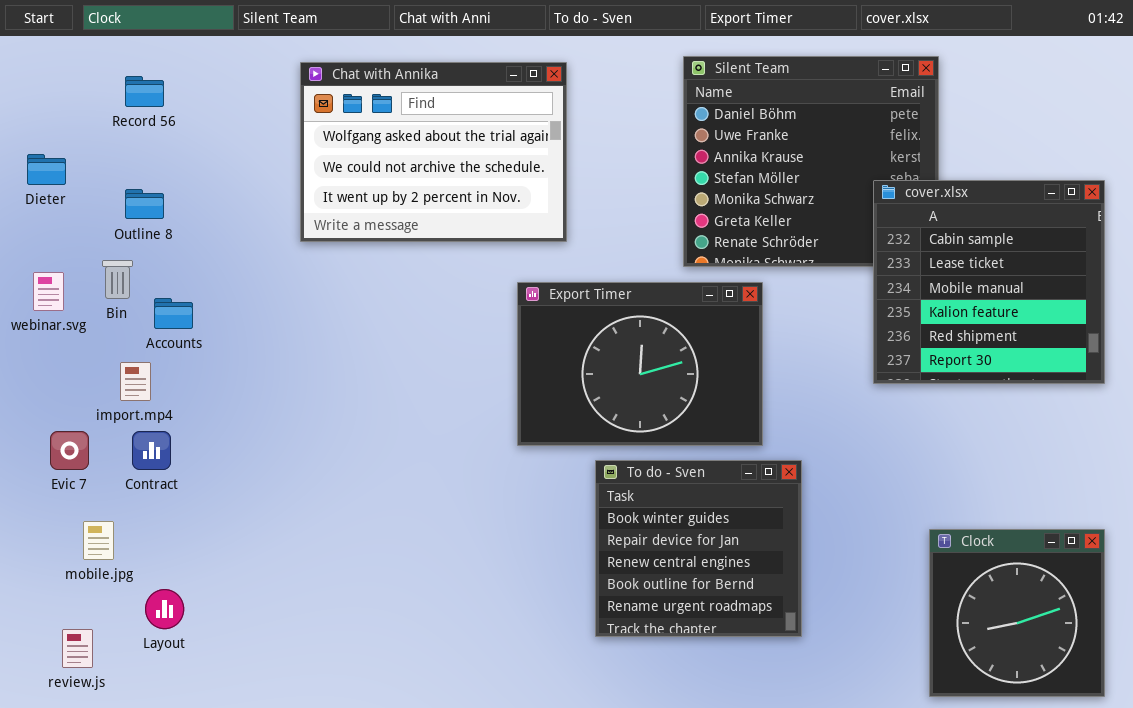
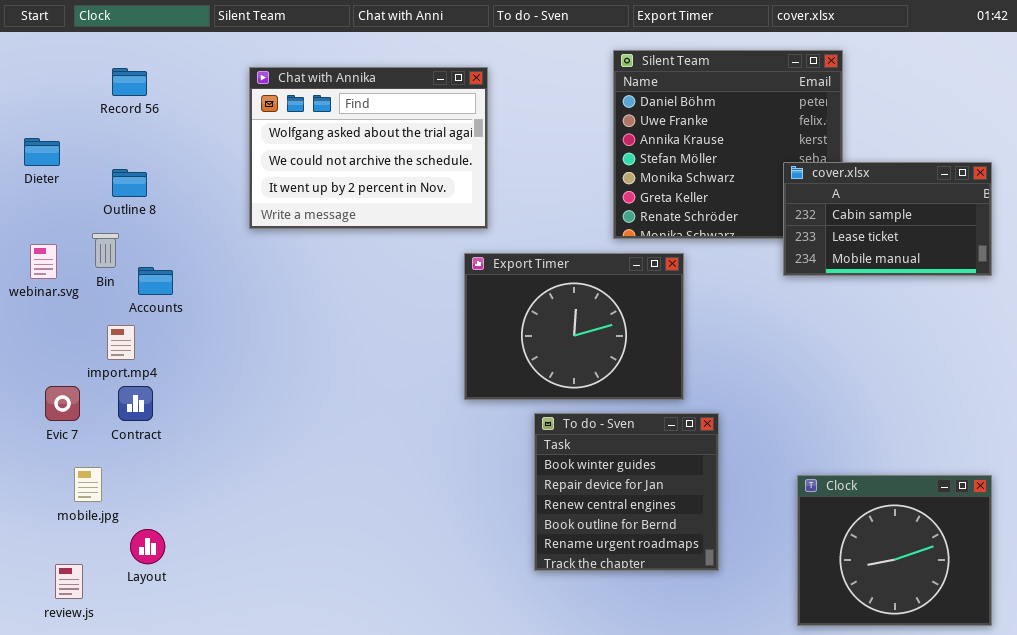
Chat with Annika: [300,62,567,242] -> [249,67,488,229], moved
cover.xlsx: [873,180,1105,384] -> [783,162,992,276], resized
Clock: [929,529,1105,697] -> [797,475,992,626], resized

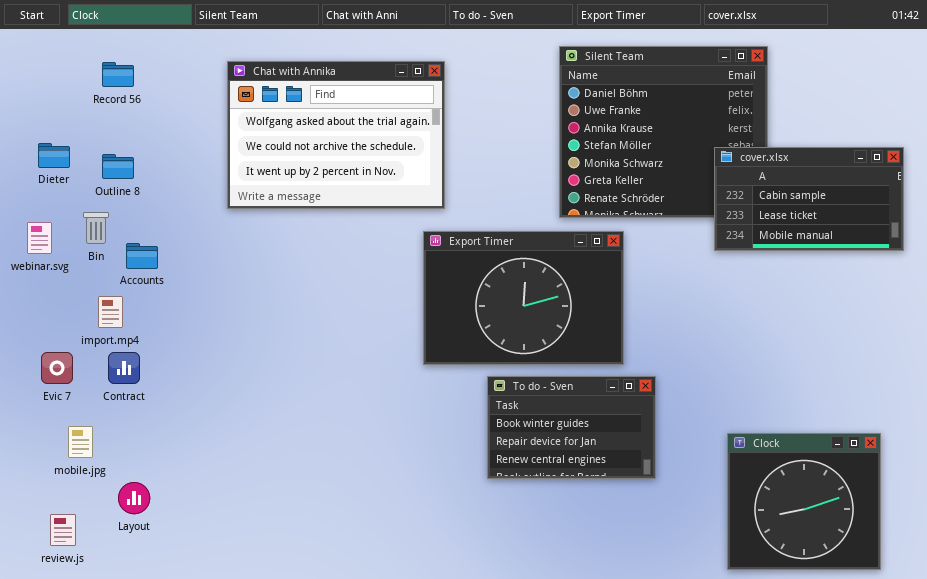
Dieter: [24,138,60,166] -> [38,143,70,168], moved
To do - Sven: [534,413,719,571] -> [487,376,656,479], resized
Clock: [797,475,992,626] -> [727,433,881,570], resized

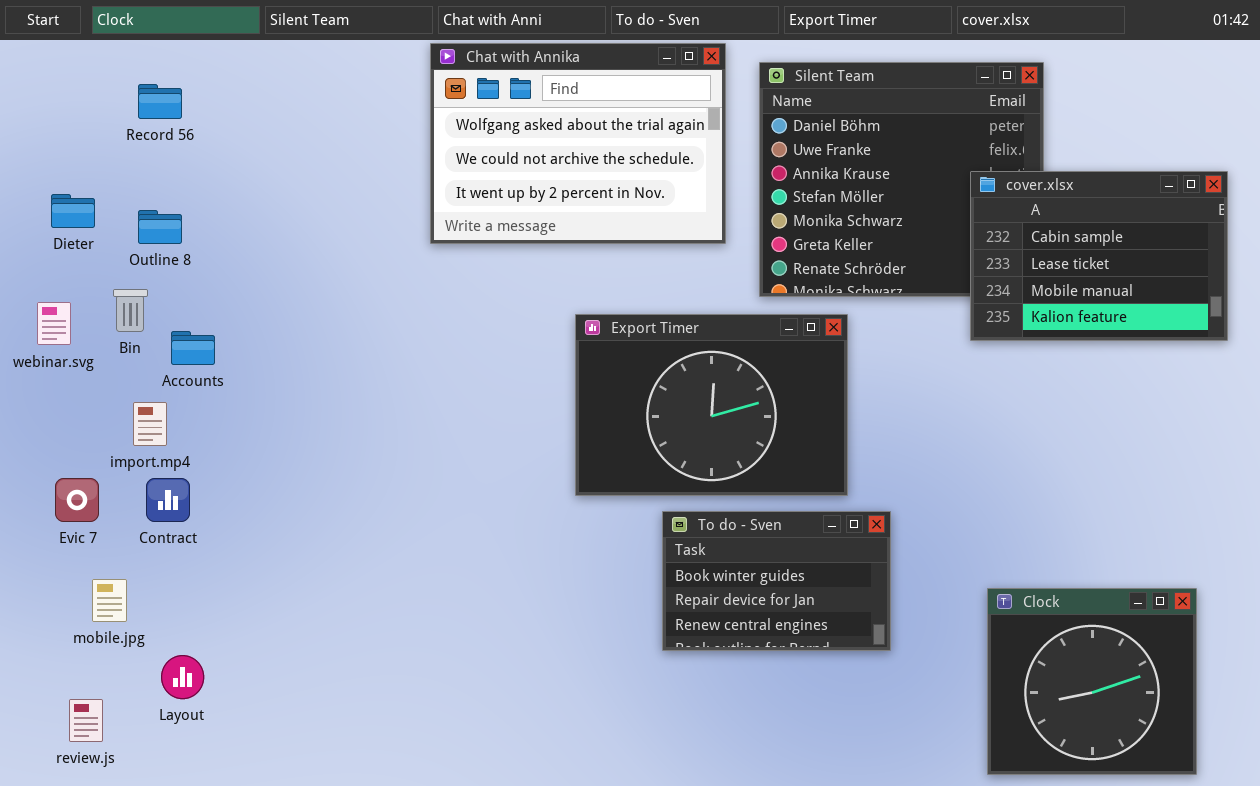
Chat with Annika: [227,61,445,209] -> [430,43,726,244], moved
cover.xlsx: [714,147,904,251] -> [970,171,1228,341], resized

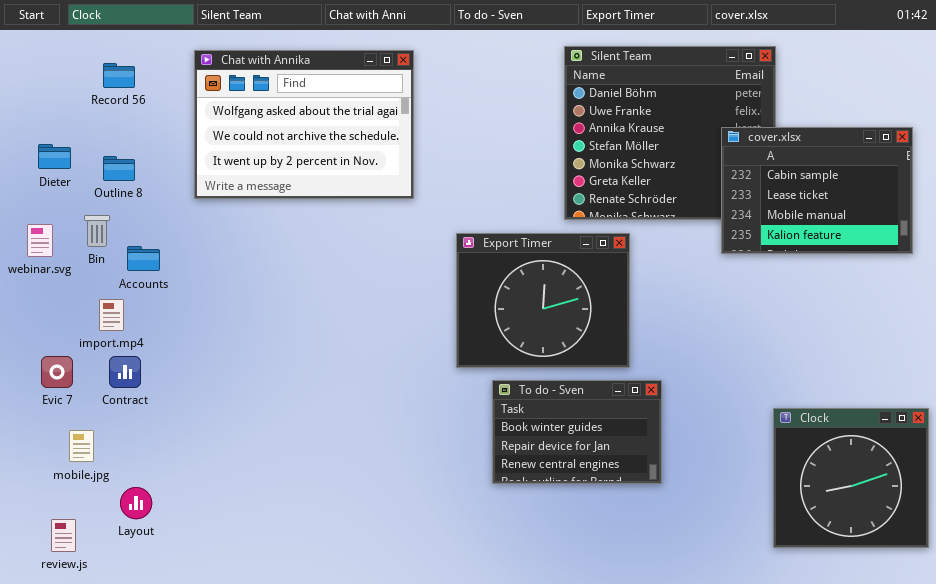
Chat with Annika: [430,43,726,244] -> [194,50,414,199], moved
Export Timer: [575,314,848,496] -> [456,233,630,368], resized
Clock: [987,588,1197,775] -> [773,408,929,548], moved

